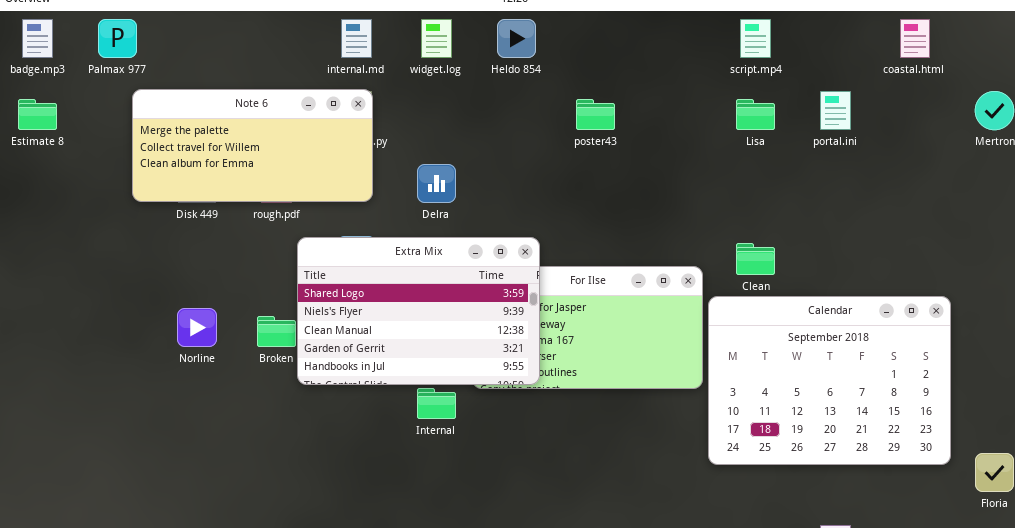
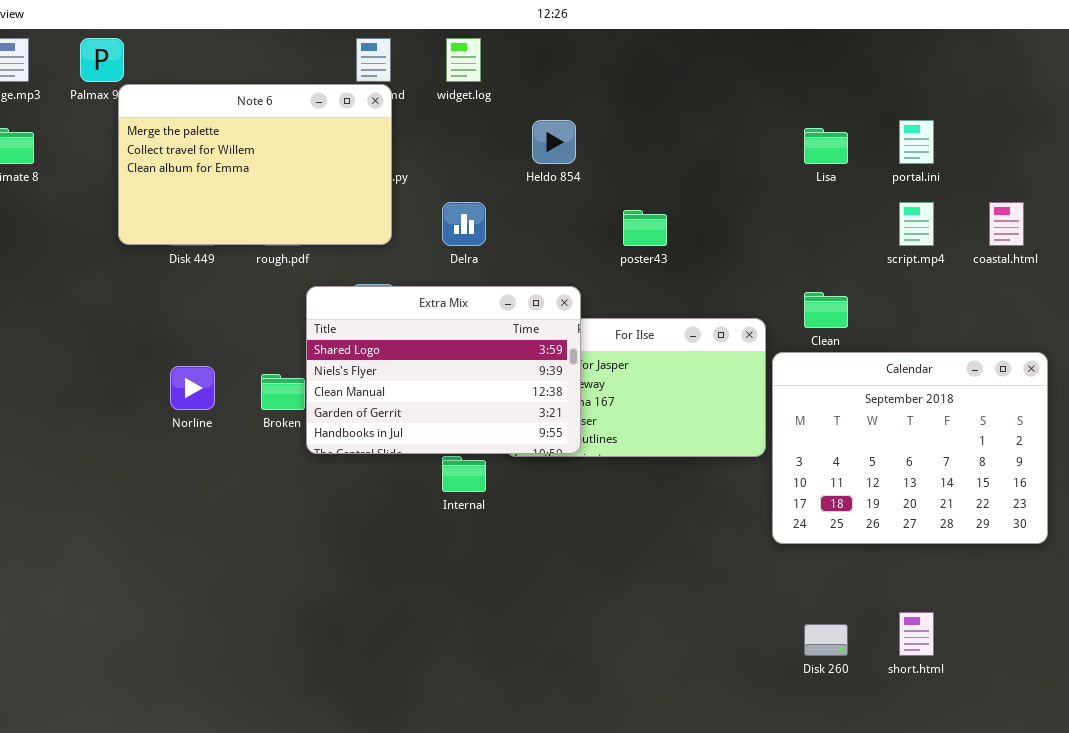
Heldo 854: [497,19,536,58] -> [532,120,576,164], moved
script.mp4: [740,19,771,58] -> [899,202,934,246], moved
coastal.html: [900,19,930,58] -> [989,202,1024,246], moved
Note 6: [132,89,373,202] -> [118,84,392,245], resized
poster43: [576,99,615,130] -> [623,210,667,246], moved

